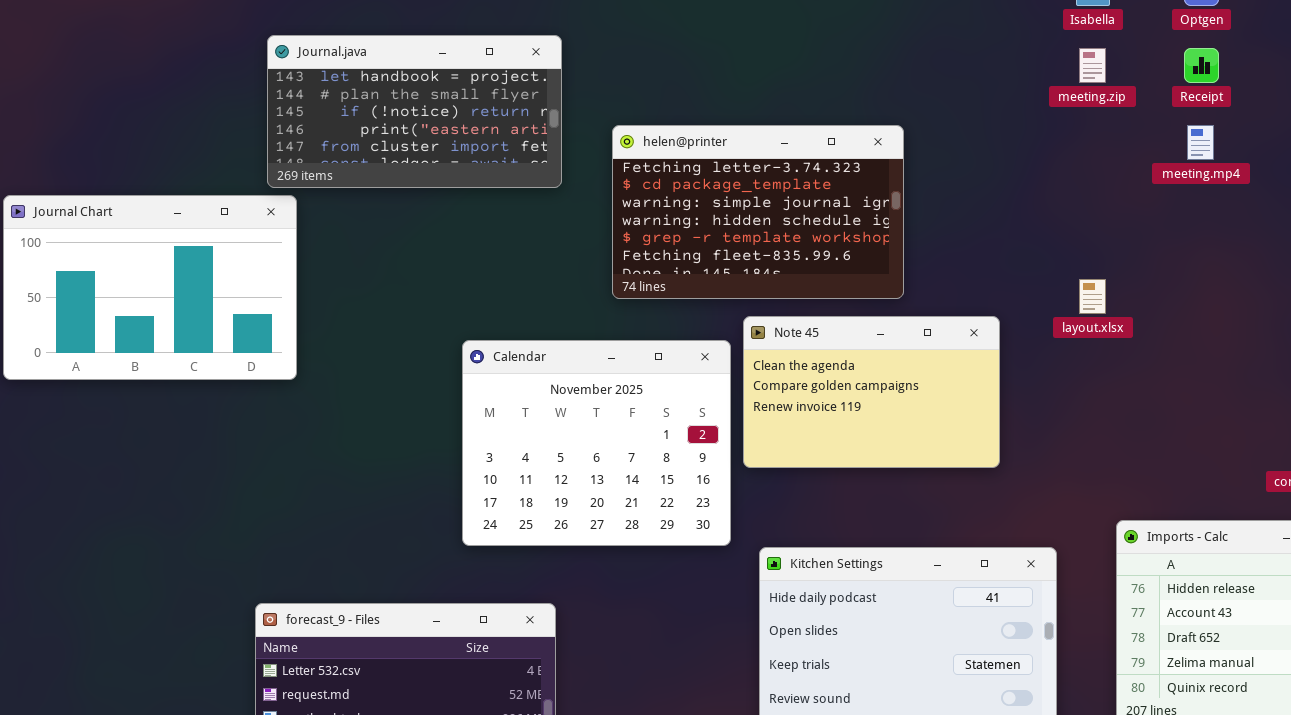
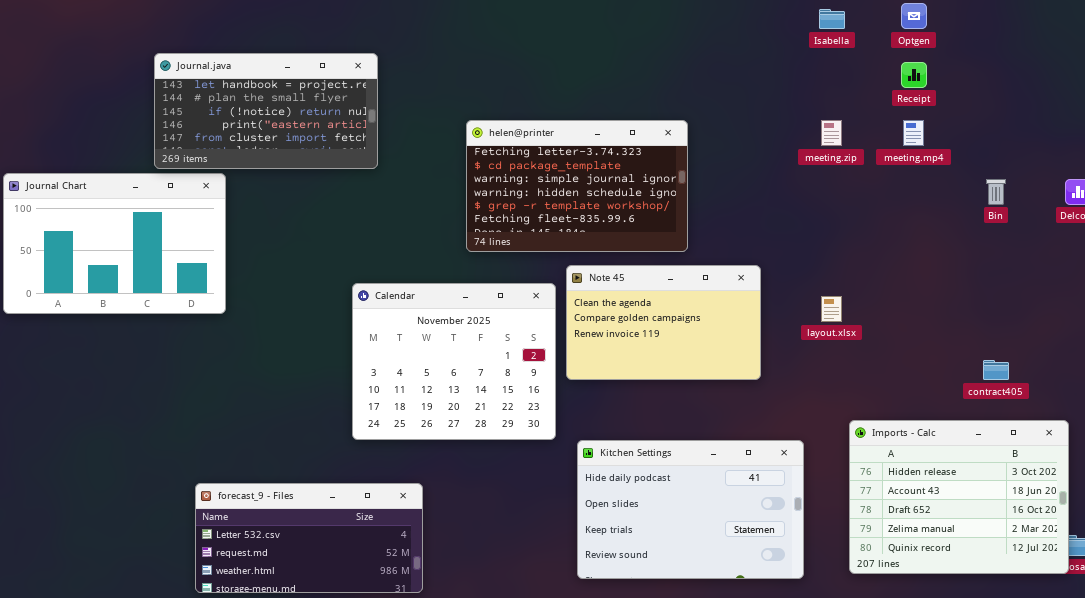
Journal.java: [267,35,562,188] -> [154,53,378,169], moved
meeting.zip: [1079,48,1106,83] -> [821,120,842,146], moved
layout.xlsx: [1079,279,1106,314] -> [821,296,842,322], moved

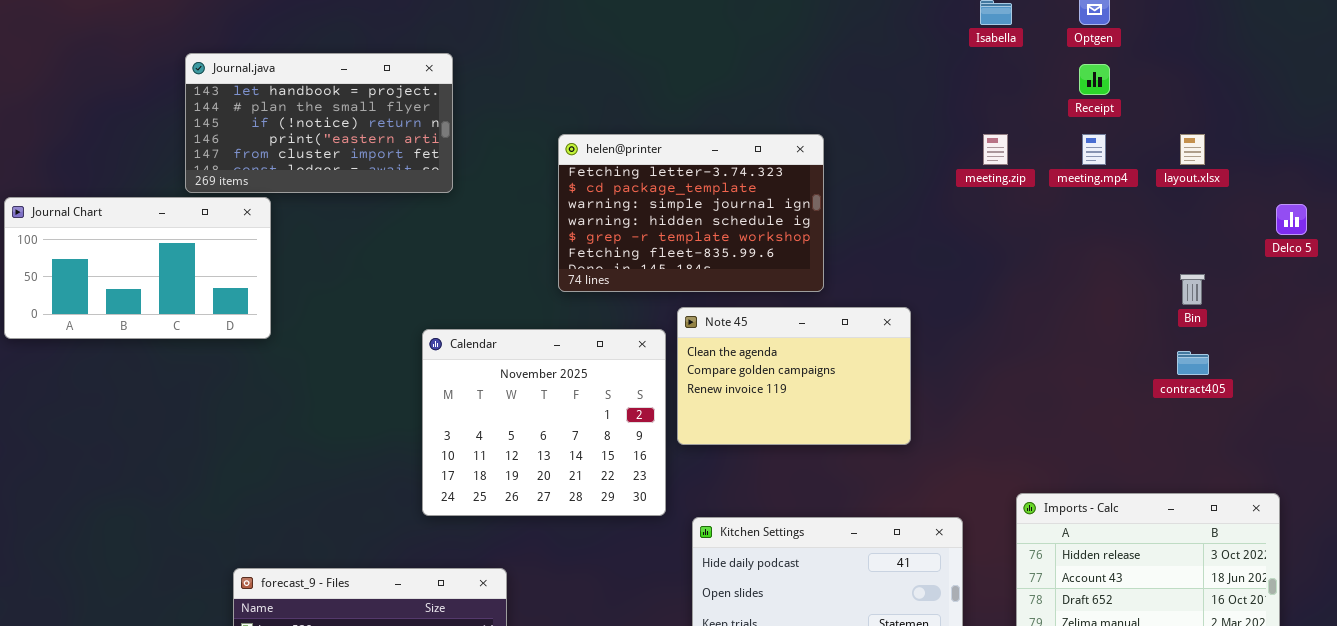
Journal Chart: [3,173,226,314] -> [4,197,271,339], resized
Bin: [986,179,1006,205] -> [1180,274,1205,305], moved
layout.xlsx: [821,296,842,322] -> [1180,134,1205,165], moved
contract405: [983,360,1009,380] -> [1177,351,1209,375], moved

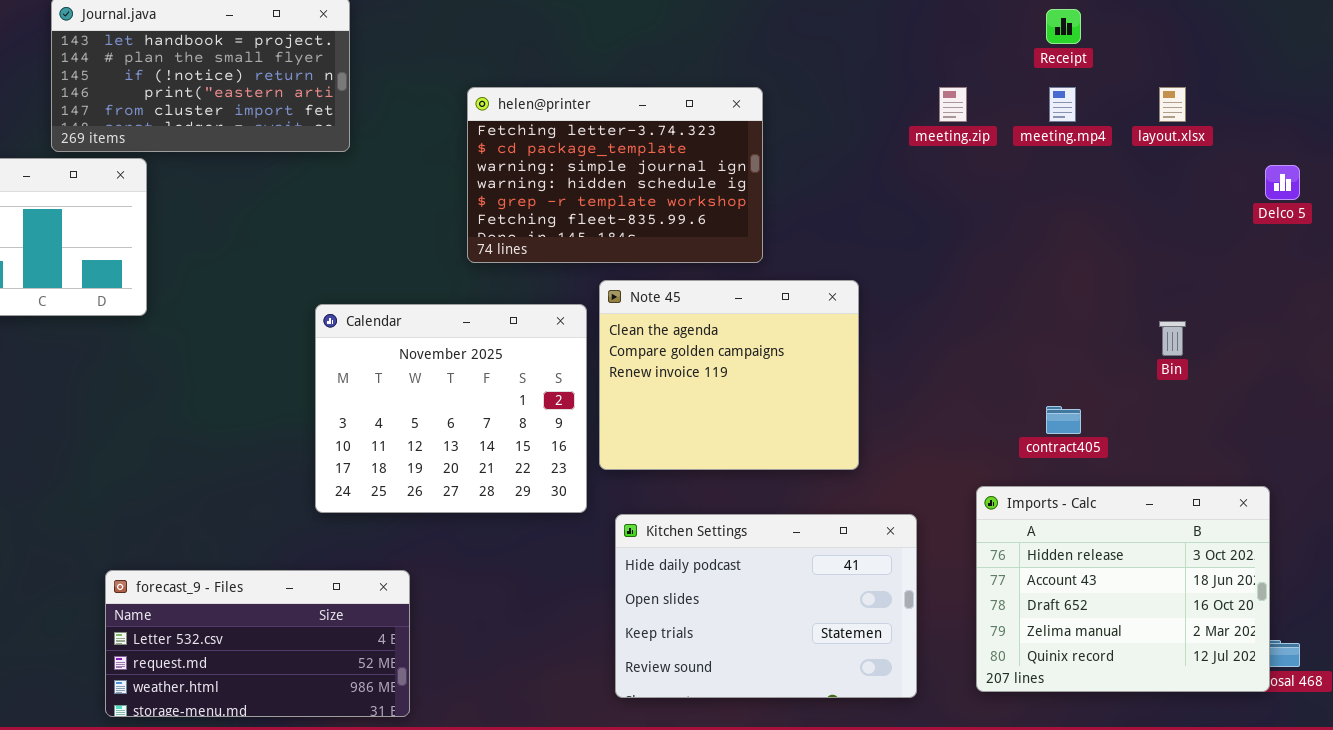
Bin: [1180,274,1205,305] -> [1159,321,1186,356], moved
Note 45: [677,307,911,445] -> [599,280,859,470], resized
contract405: [1177,351,1209,375] -> [1046,406,1081,434], moved

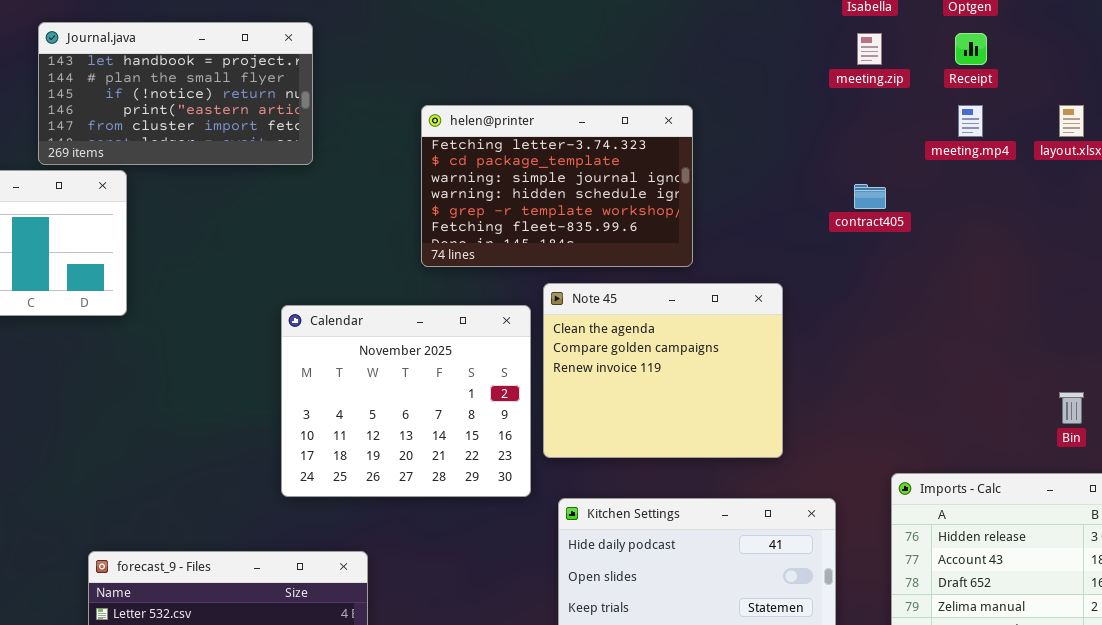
meeting.zip: [939,87,967,122] -> [857,33,882,65], moved
Bin: [1159,321,1186,356] -> [1059,392,1084,424], moved
contract405: [1046,406,1081,434] -> [854,184,886,209], moved

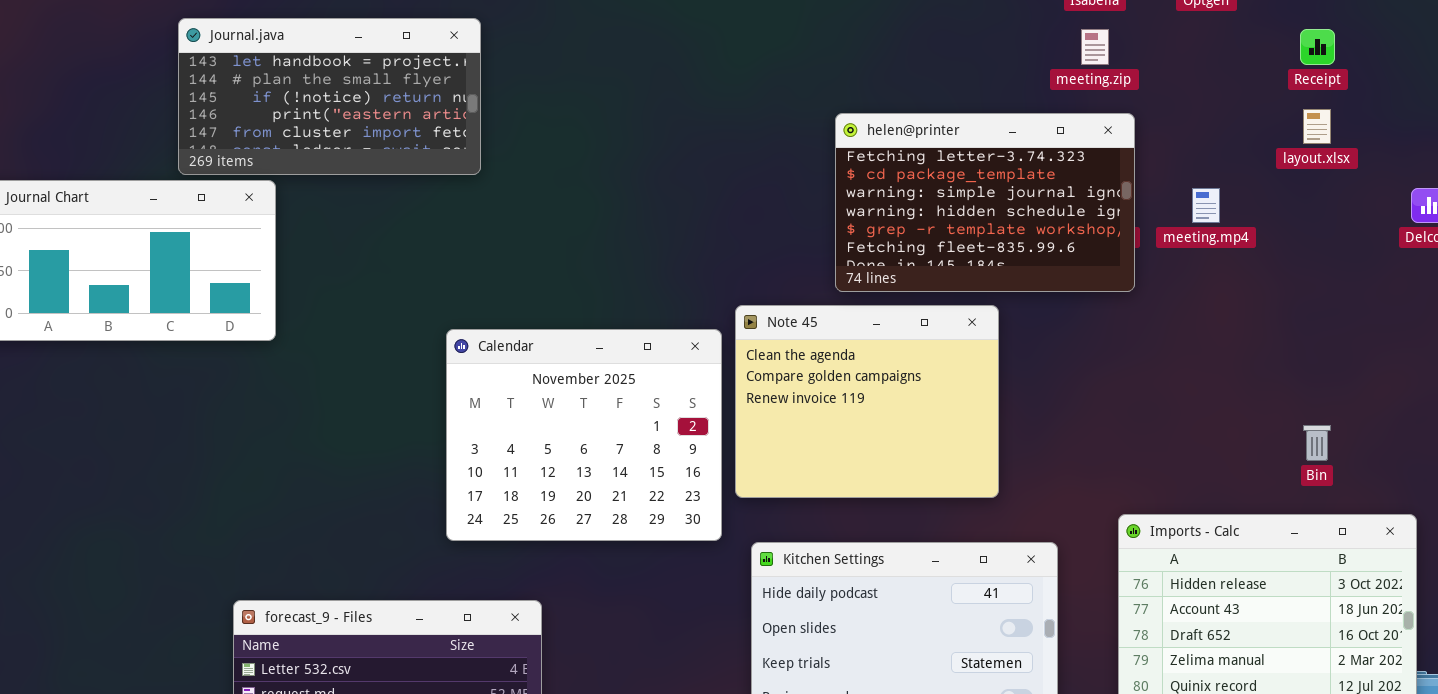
Receipt: [955,33,987,65] -> [1300,29,1335,65], moved
helen@printer: [421,105,693,267] -> [835,113,1135,292], moved
meeting.mp4: [958,105,983,137] -> [1192,188,1220,223], moved

